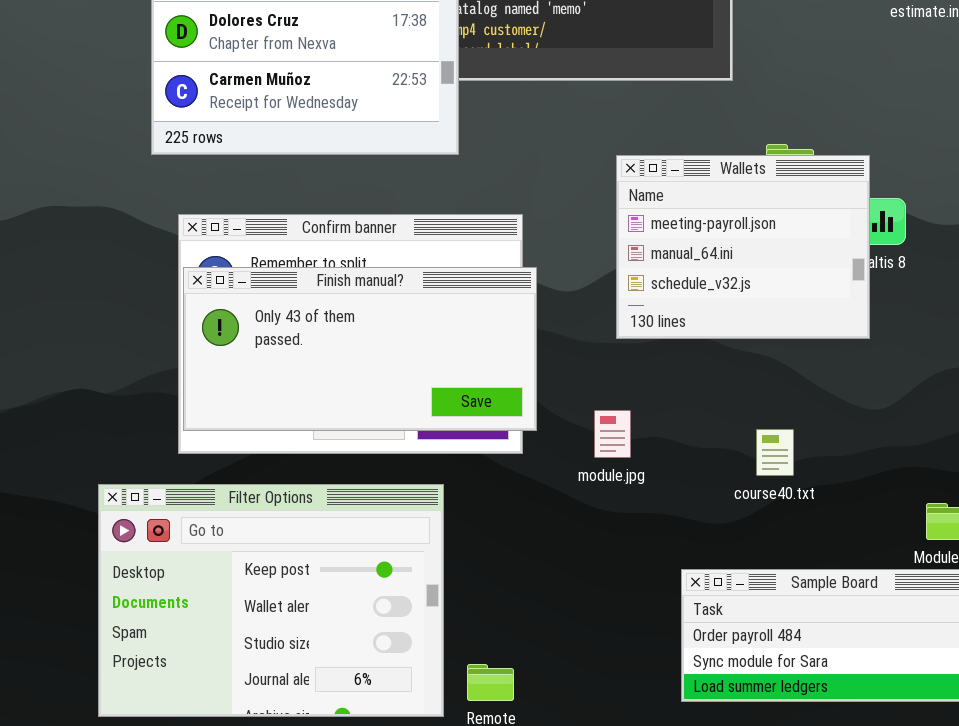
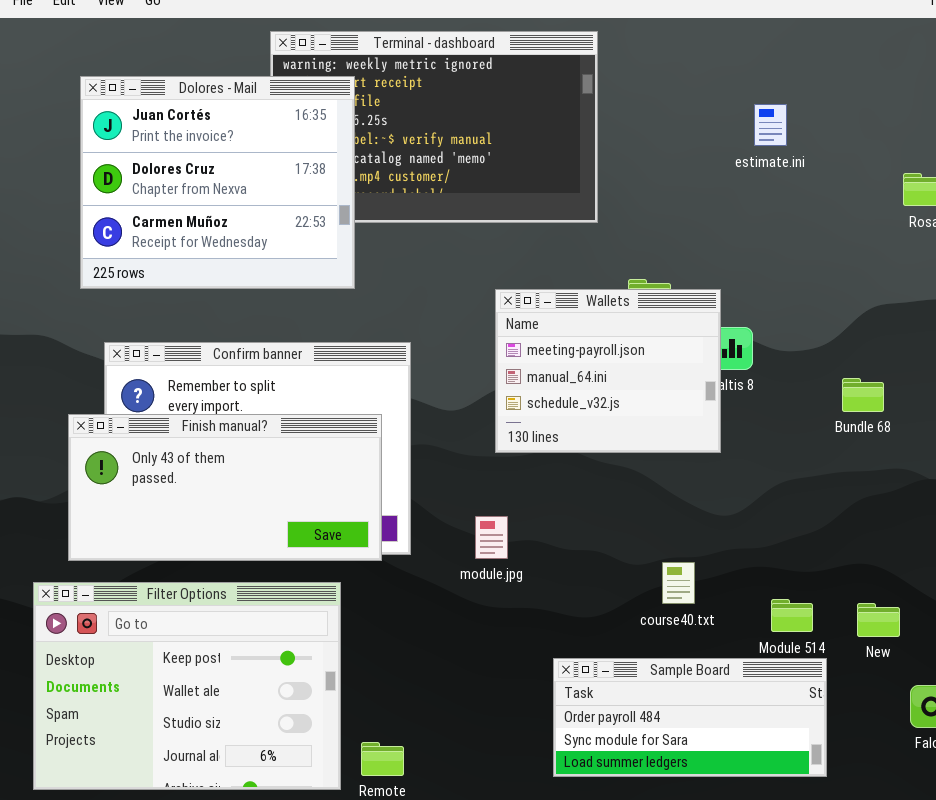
Finish manual?: [183,267,537,431] -> [68,414,382,561], moved
course40.txt: [756,429,794,476] -> [662,562,695,604], moved

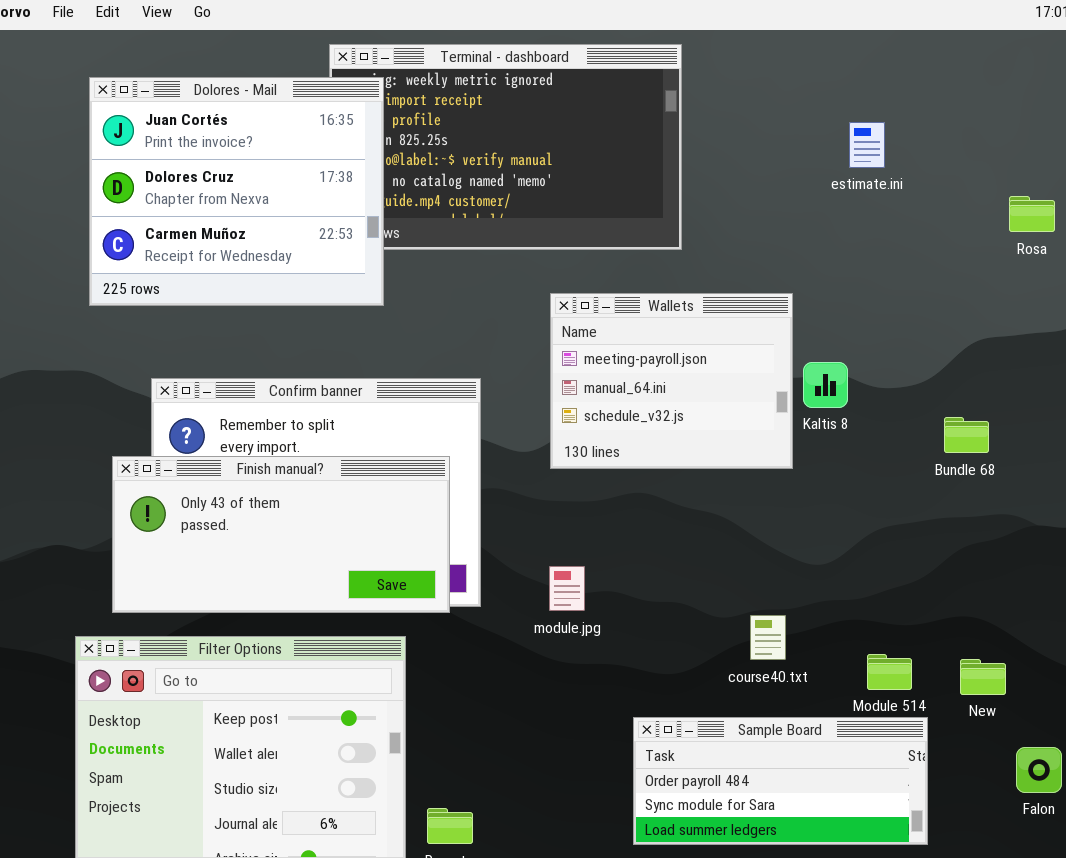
Dolores - Mail: [80,76,355,289] -> [89,77,384,306], moved
Wallets: [495,289,721,453] -> [550,293,793,469], moved

